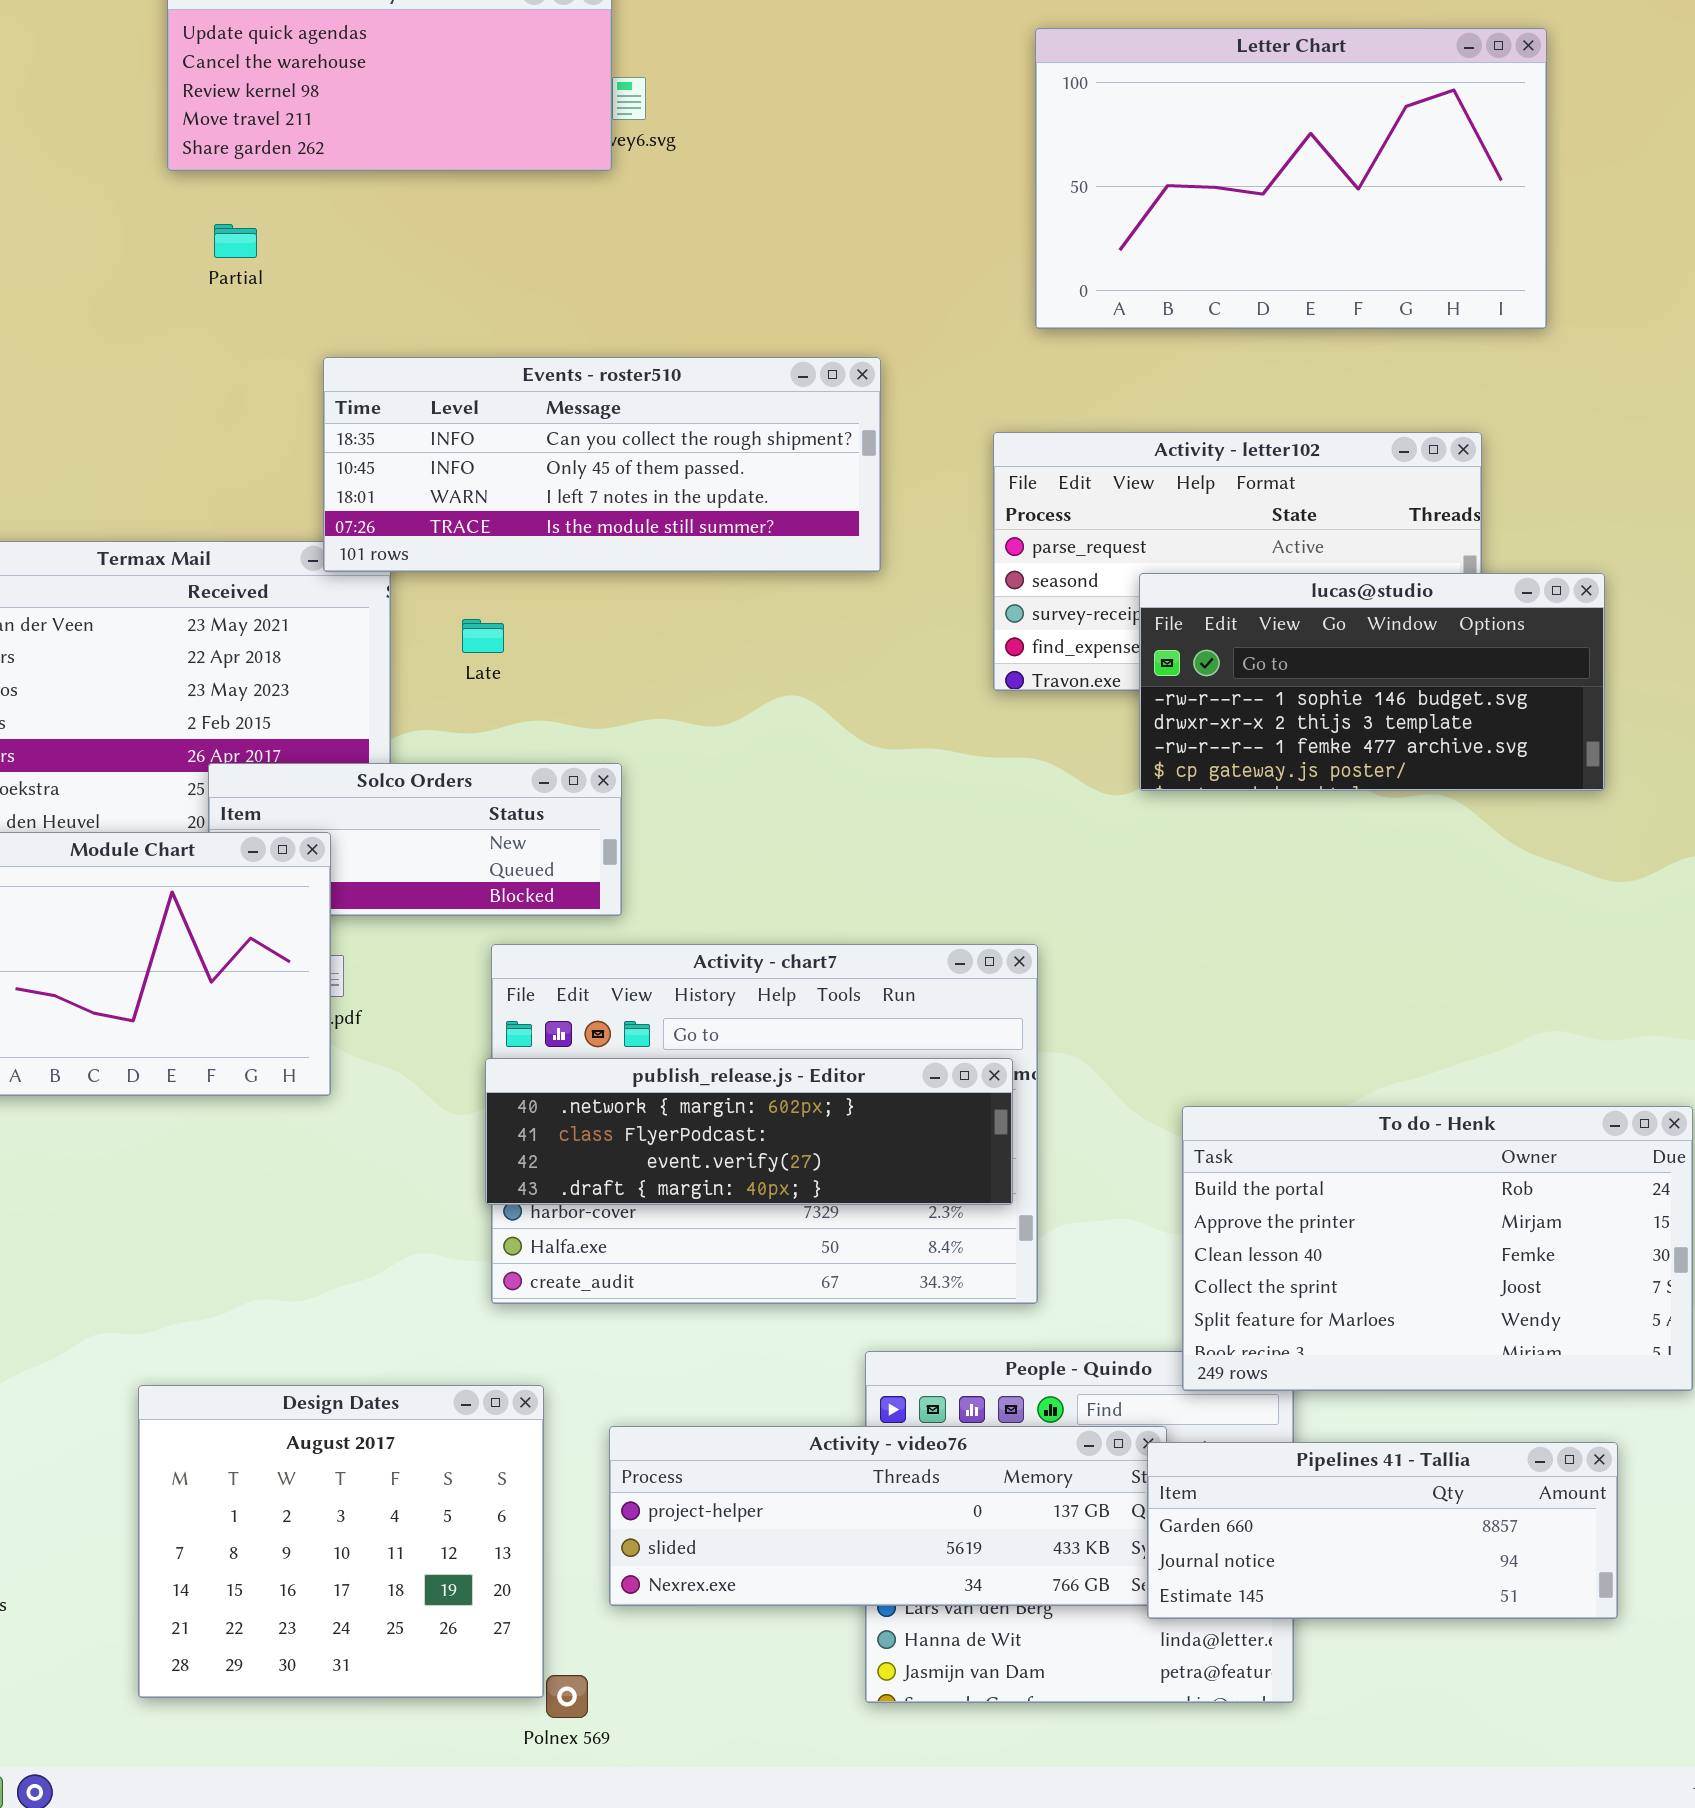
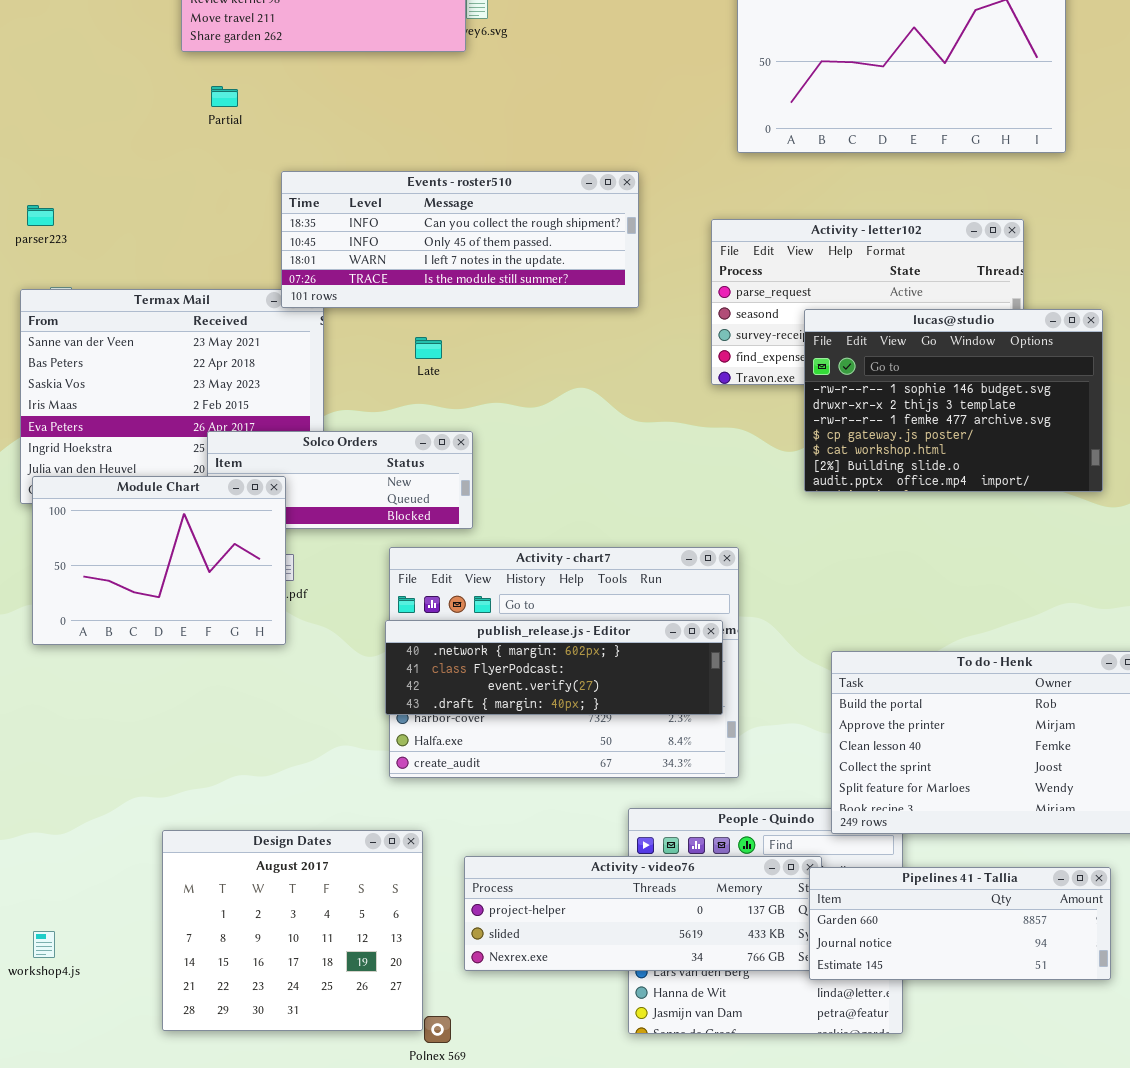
lucas@studio: [1139,573,1605,791] -> [804,309,1103,492], resized
Late: [462,619,504,653] -> [415,337,442,359], moved

